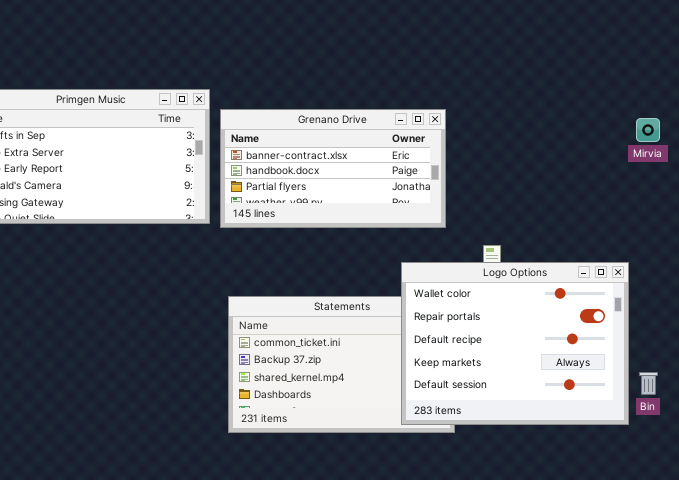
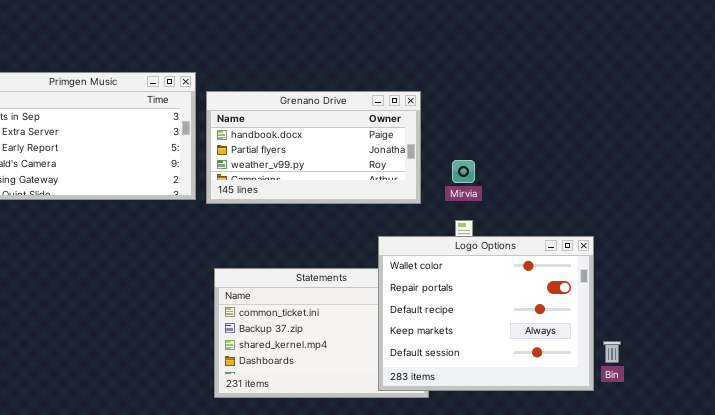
Grenano Drive: [220,109,446,228] -> [206,91,421,204], scrolled down 1 row
Mirvia: [636,118,660,142] -> [452,160,475,183], moved

